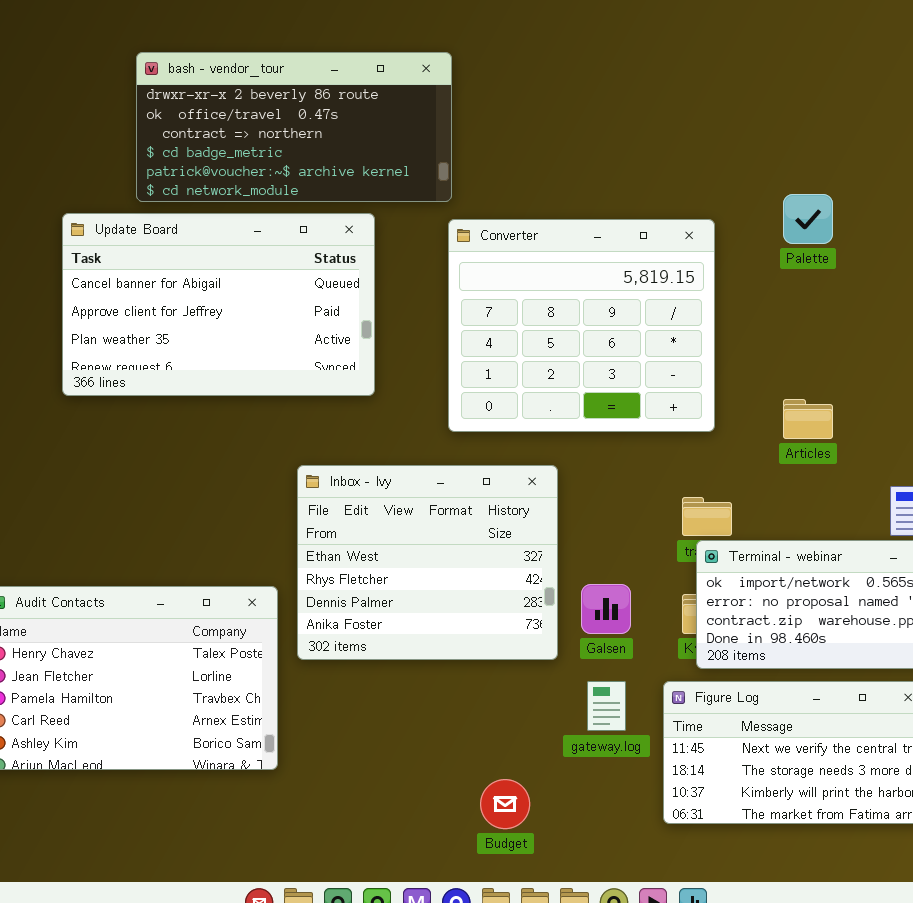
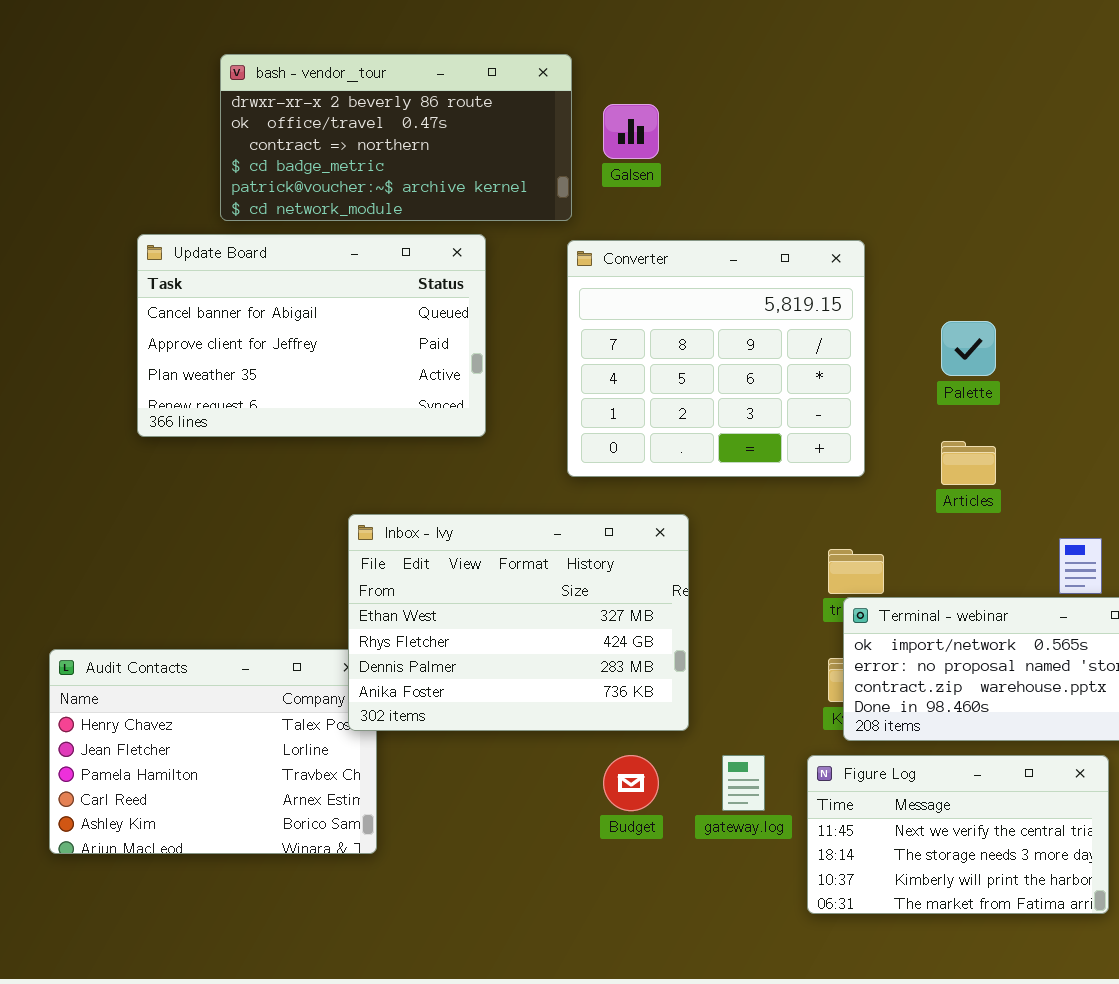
Palette: [783,194,833,244] -> [941,321,996,376], moved
Inbox - Ivy: [297,465,558,660] -> [348,514,689,731], resized
Galsen: [581,584,631,634] -> [603,104,659,159], moved
Budget: [480,779,530,829] -> [603,755,659,811], moved

